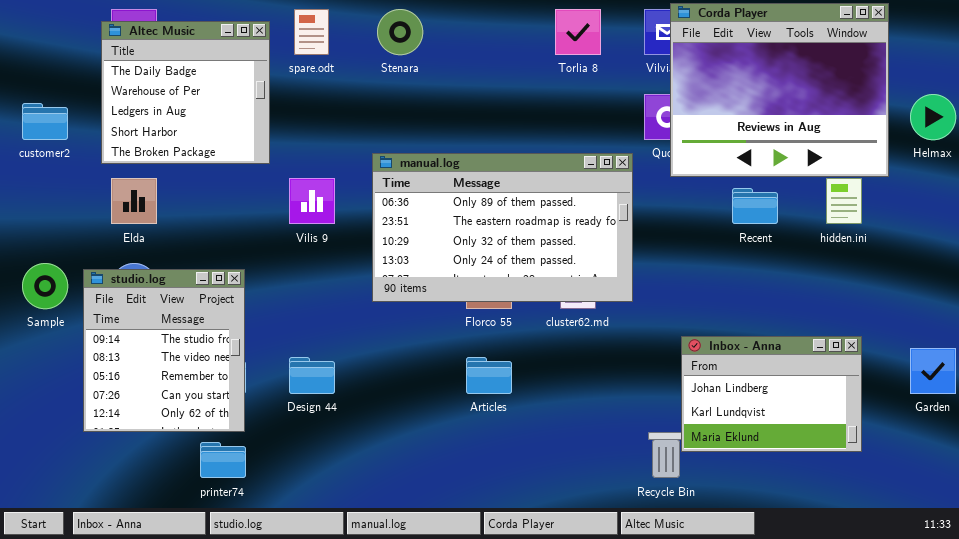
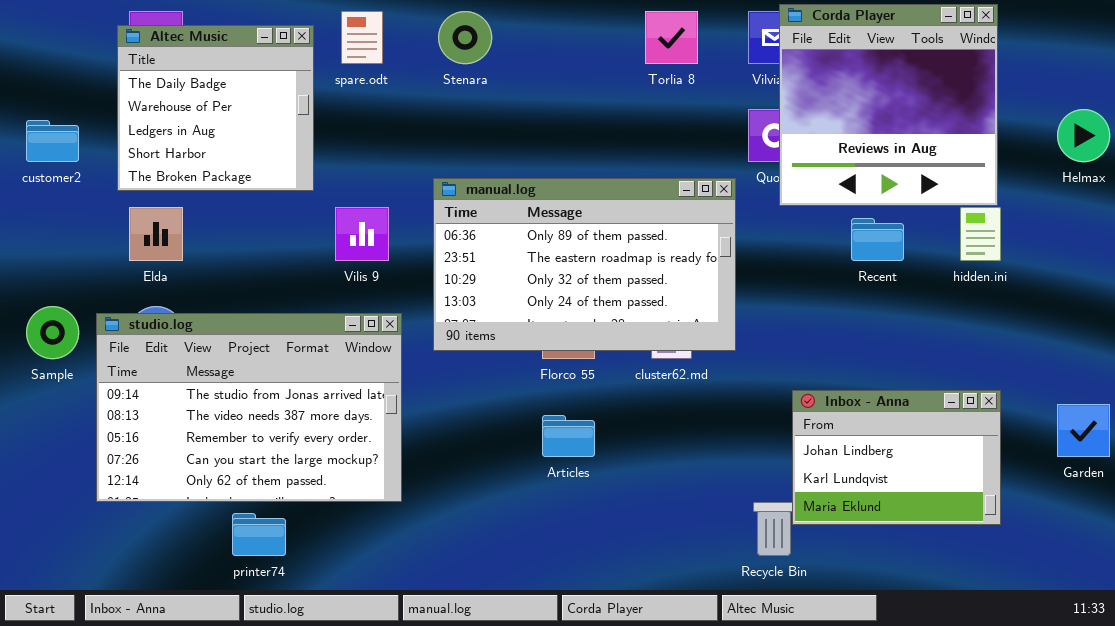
Corda Player: [670,3,889,177] -> [779,4,998,206], resized
studio.log: [83,269,245,432] -> [96,313,402,502], resized

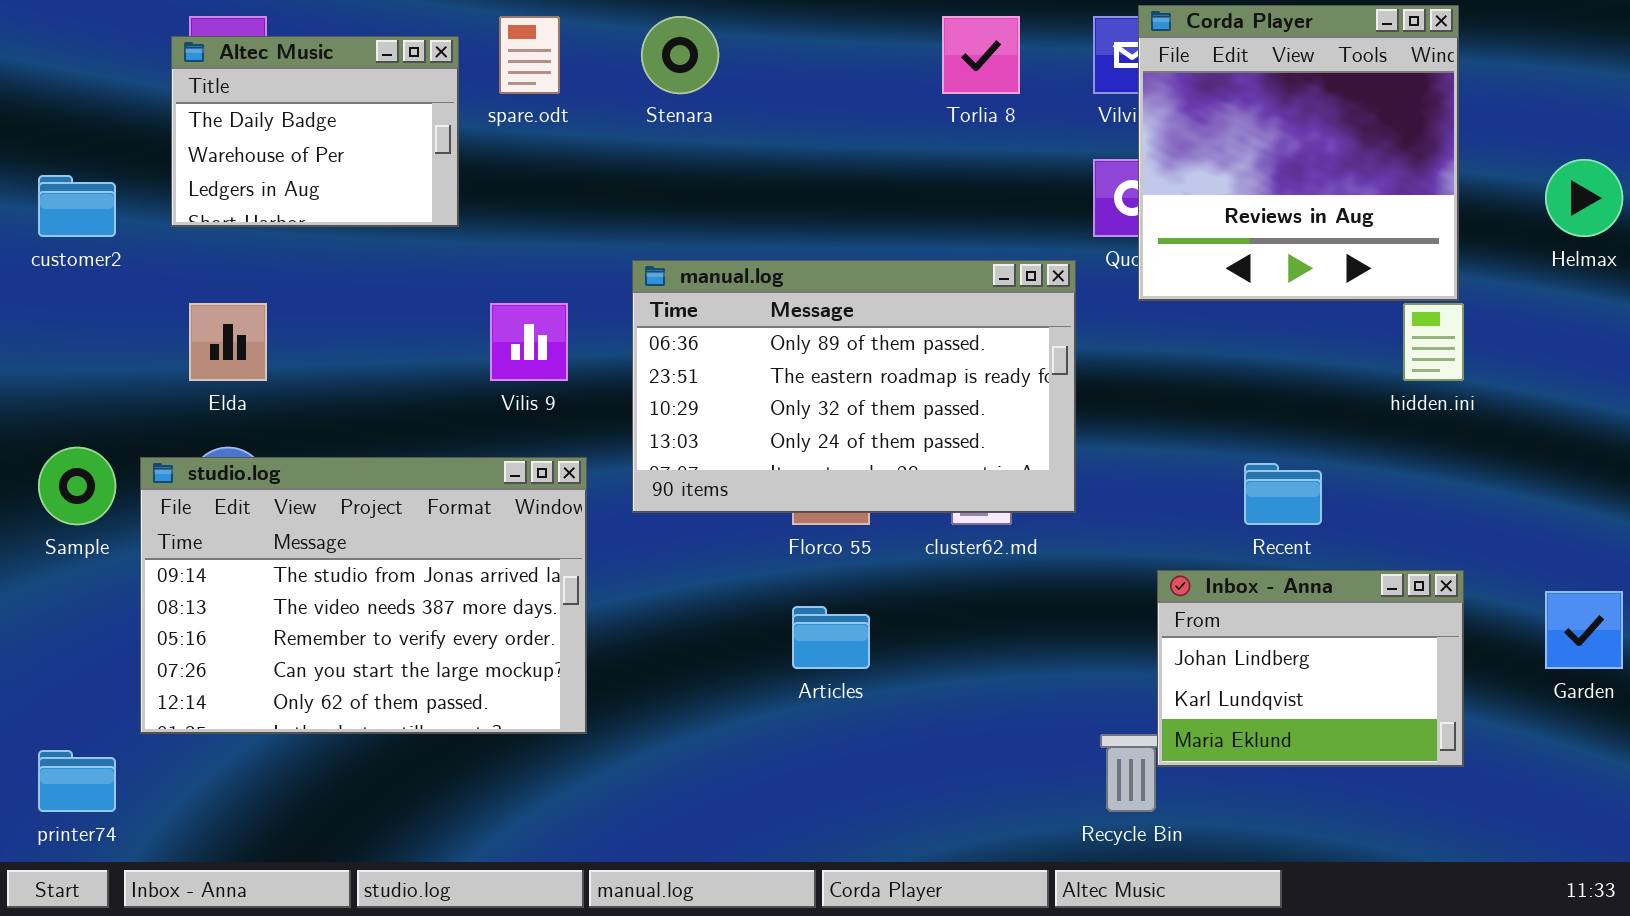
Altec Music: [117,25,314,191] -> [171,36,459,227], resized
Recent: [851,218,904,261] -> [1244,463,1322,525], moved
printer74: [232,513,286,556] -> [38,750,116,812], moved

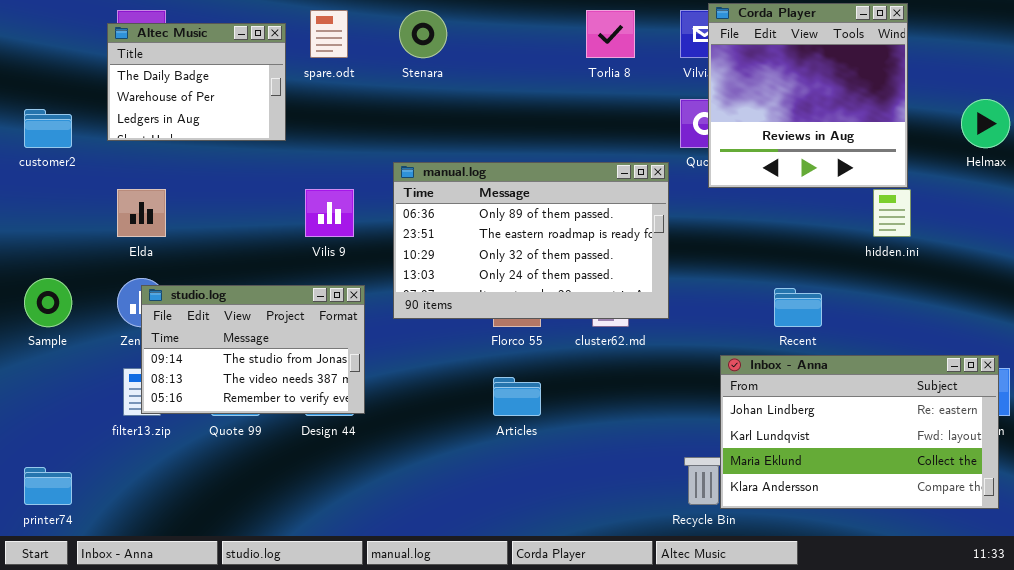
studio.log: [140,457,587,734] -> [141,285,365,414], resized
Inbox - Anna: [1157,570,1464,767] -> [720,355,999,509], resized

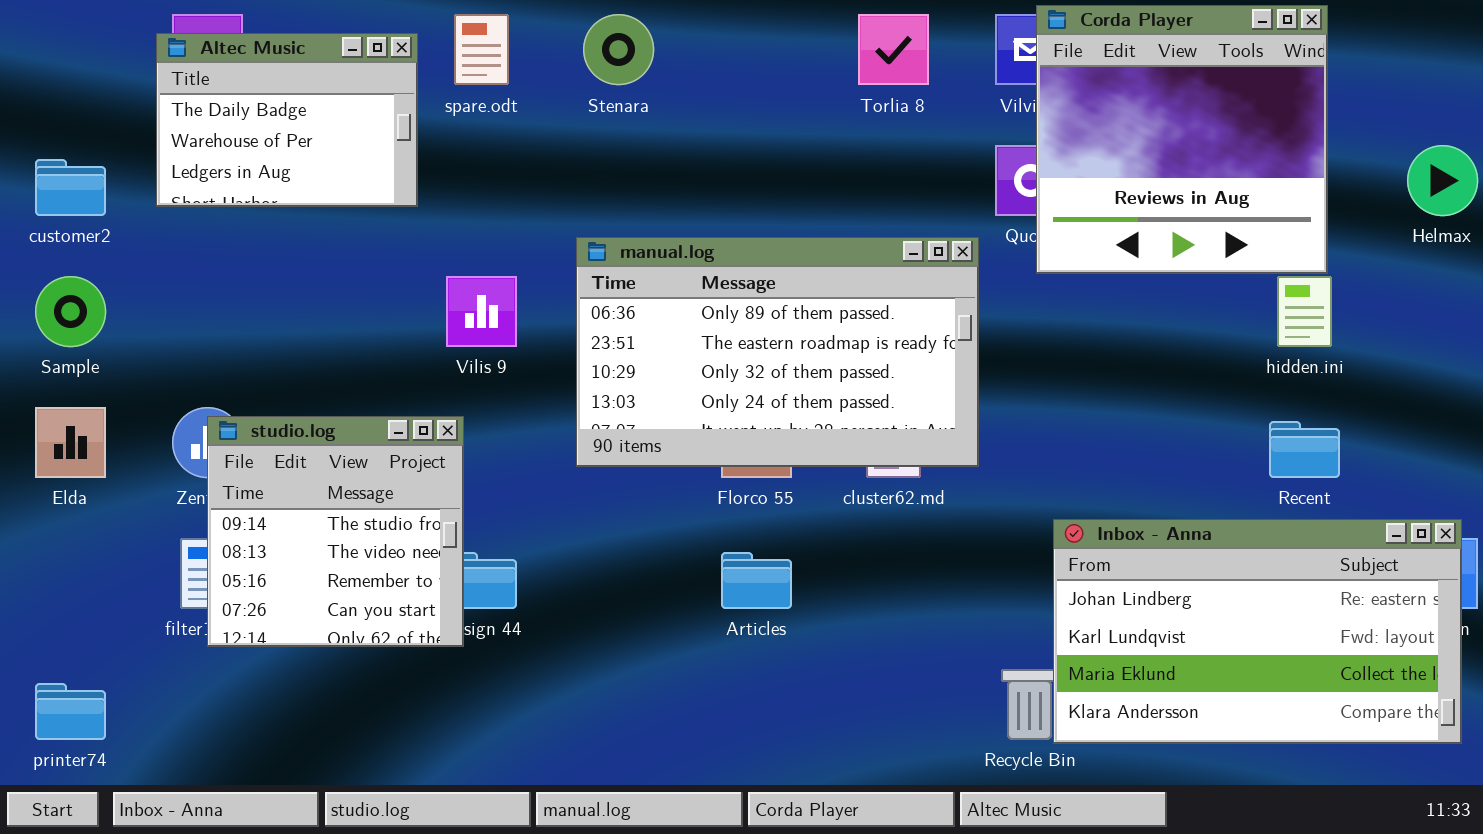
Elda: [117,189,166,237] -> [35,407,106,478], moved
Sample: [24,278,72,327] -> [35,276,106,347], moved
studio.log: [141,285,365,414] -> [207,416,464,647], resized
Recent: [774,288,822,327] -> [1269,421,1340,478], moved

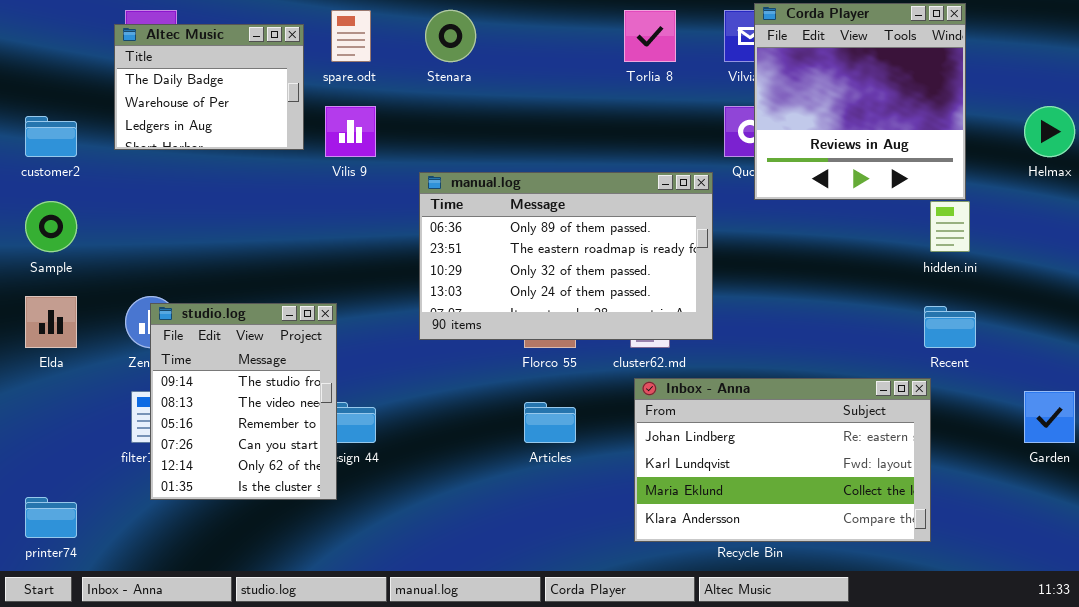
Vilis 9: [446,276,517,347] -> [325,106,376,157], moved
studio.log: [207,416,464,647] -> [150,303,337,500], resized
Inbox - Anna: [1053,519,1462,744] -> [634,378,931,542], moved

